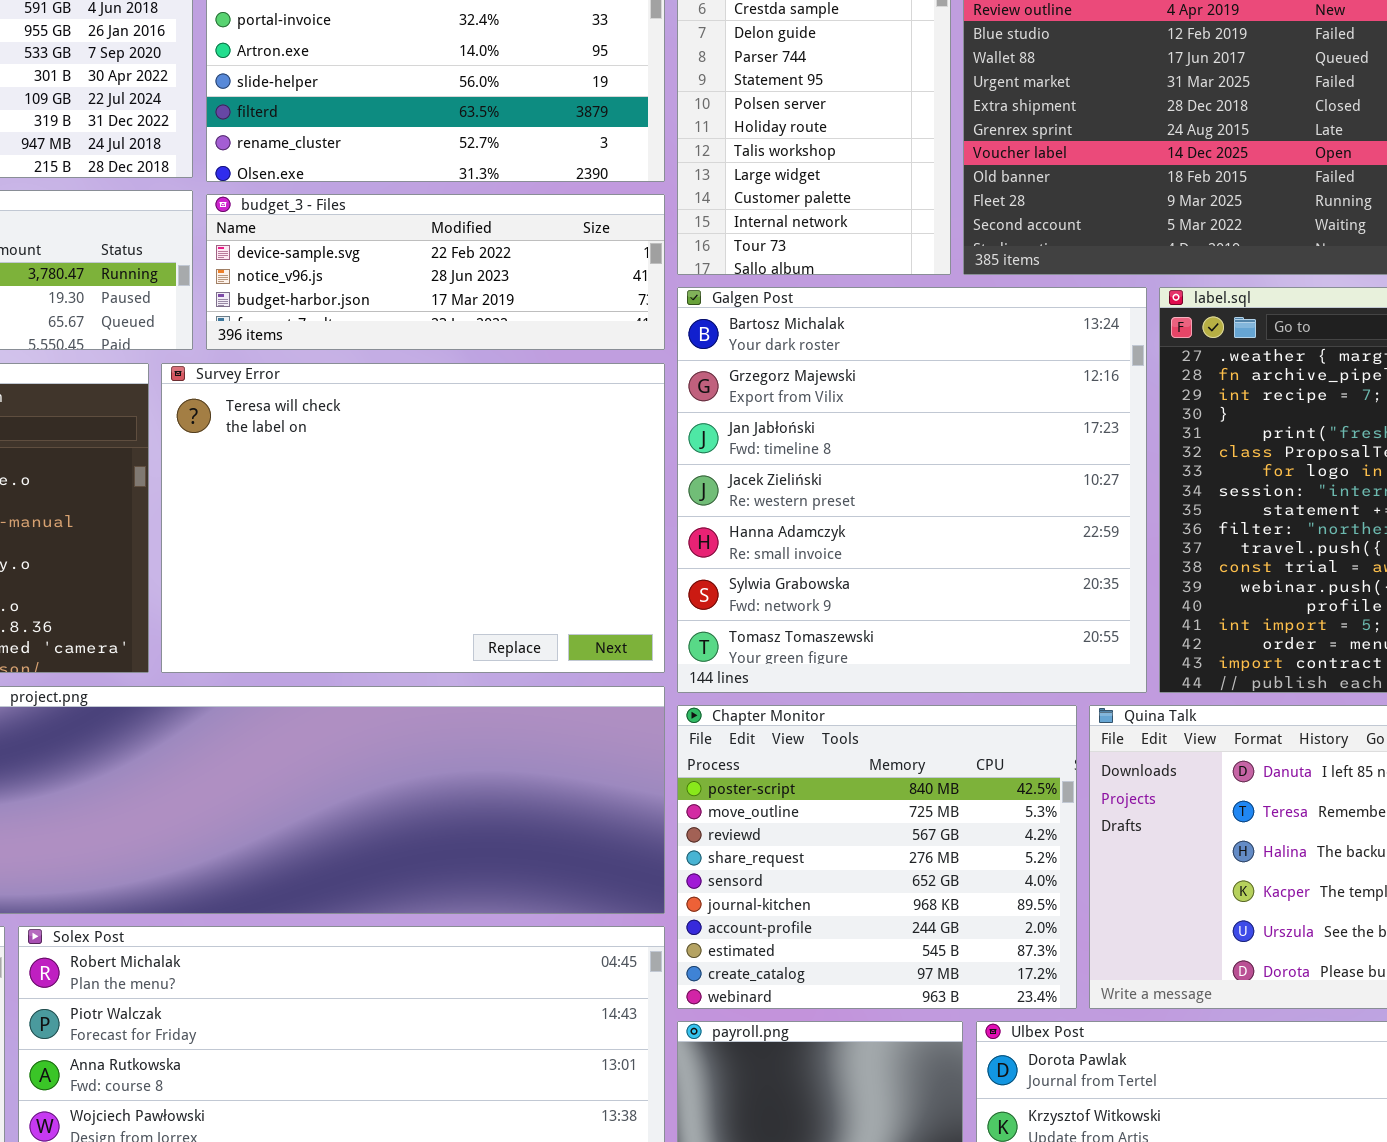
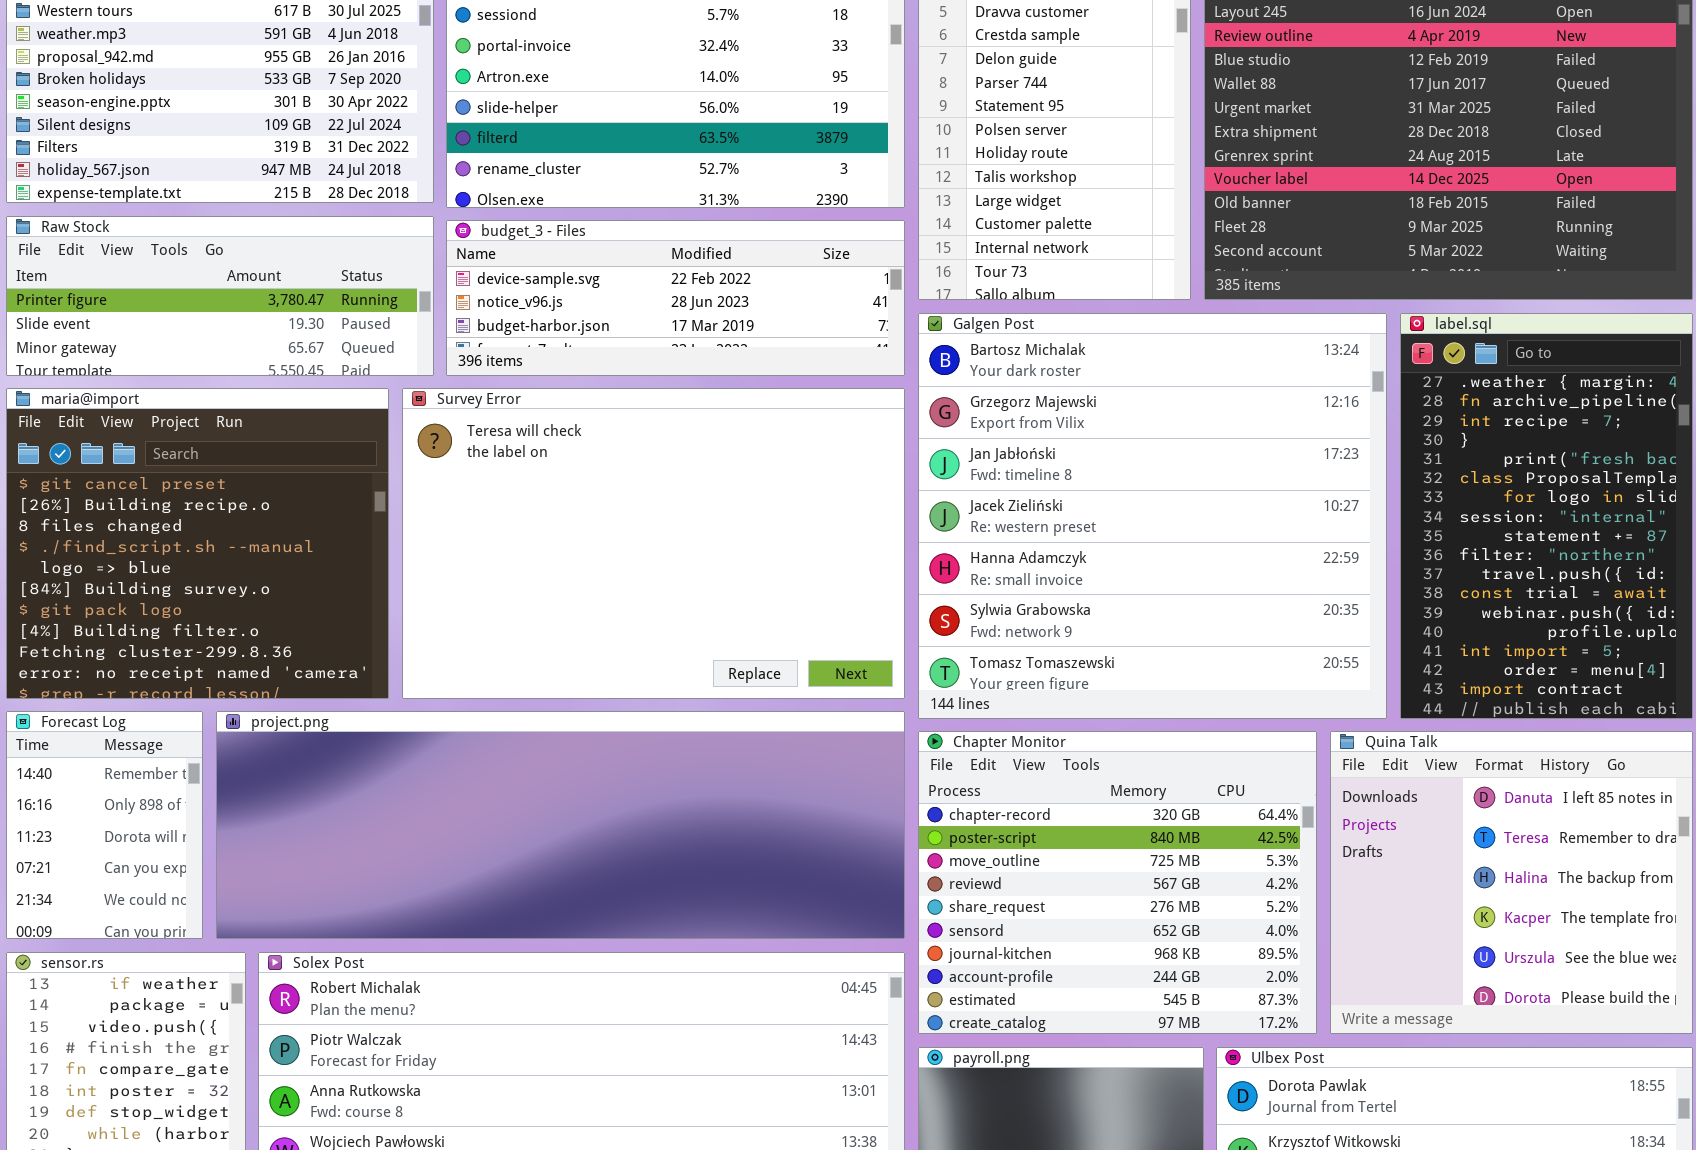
Chapter Monitor: [677,705,1077,1009] -> [918,731,1317,1034], scrolled up 1 row

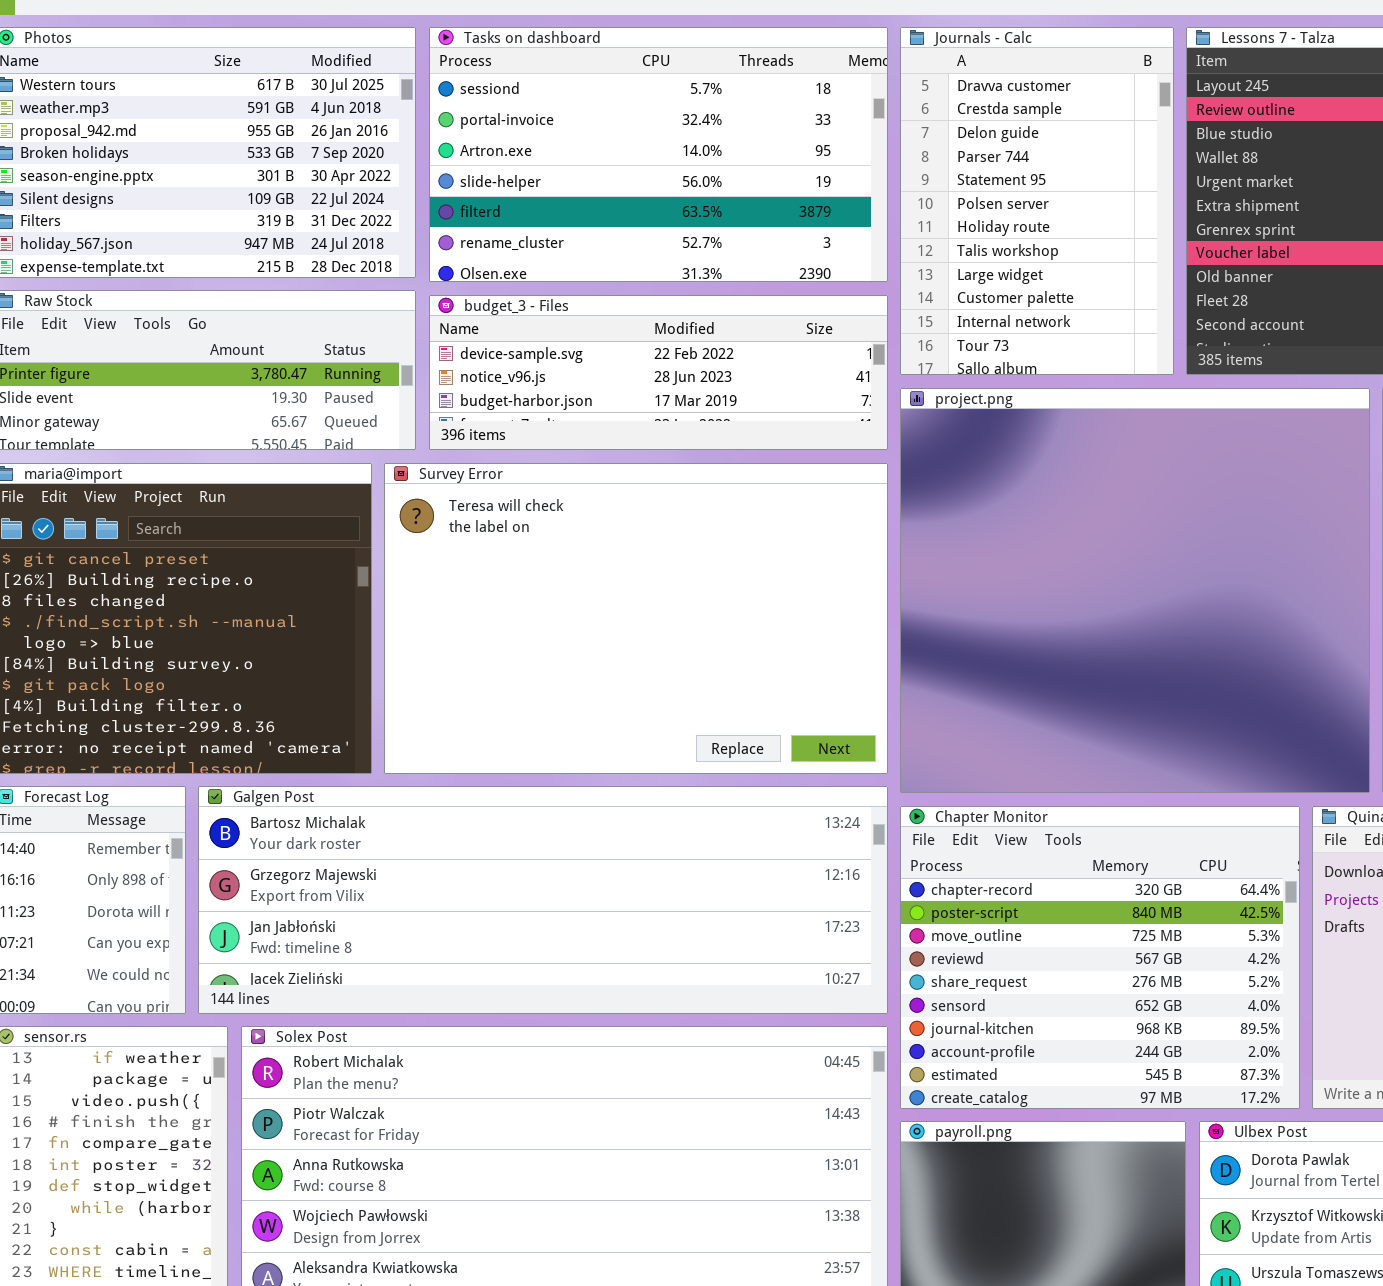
Galgen Post: [918,313,1387,719] -> [198,786,888,1014], moved, resized
project.png: [216,711,905,939] -> [900,388,1370,793], moved, resized

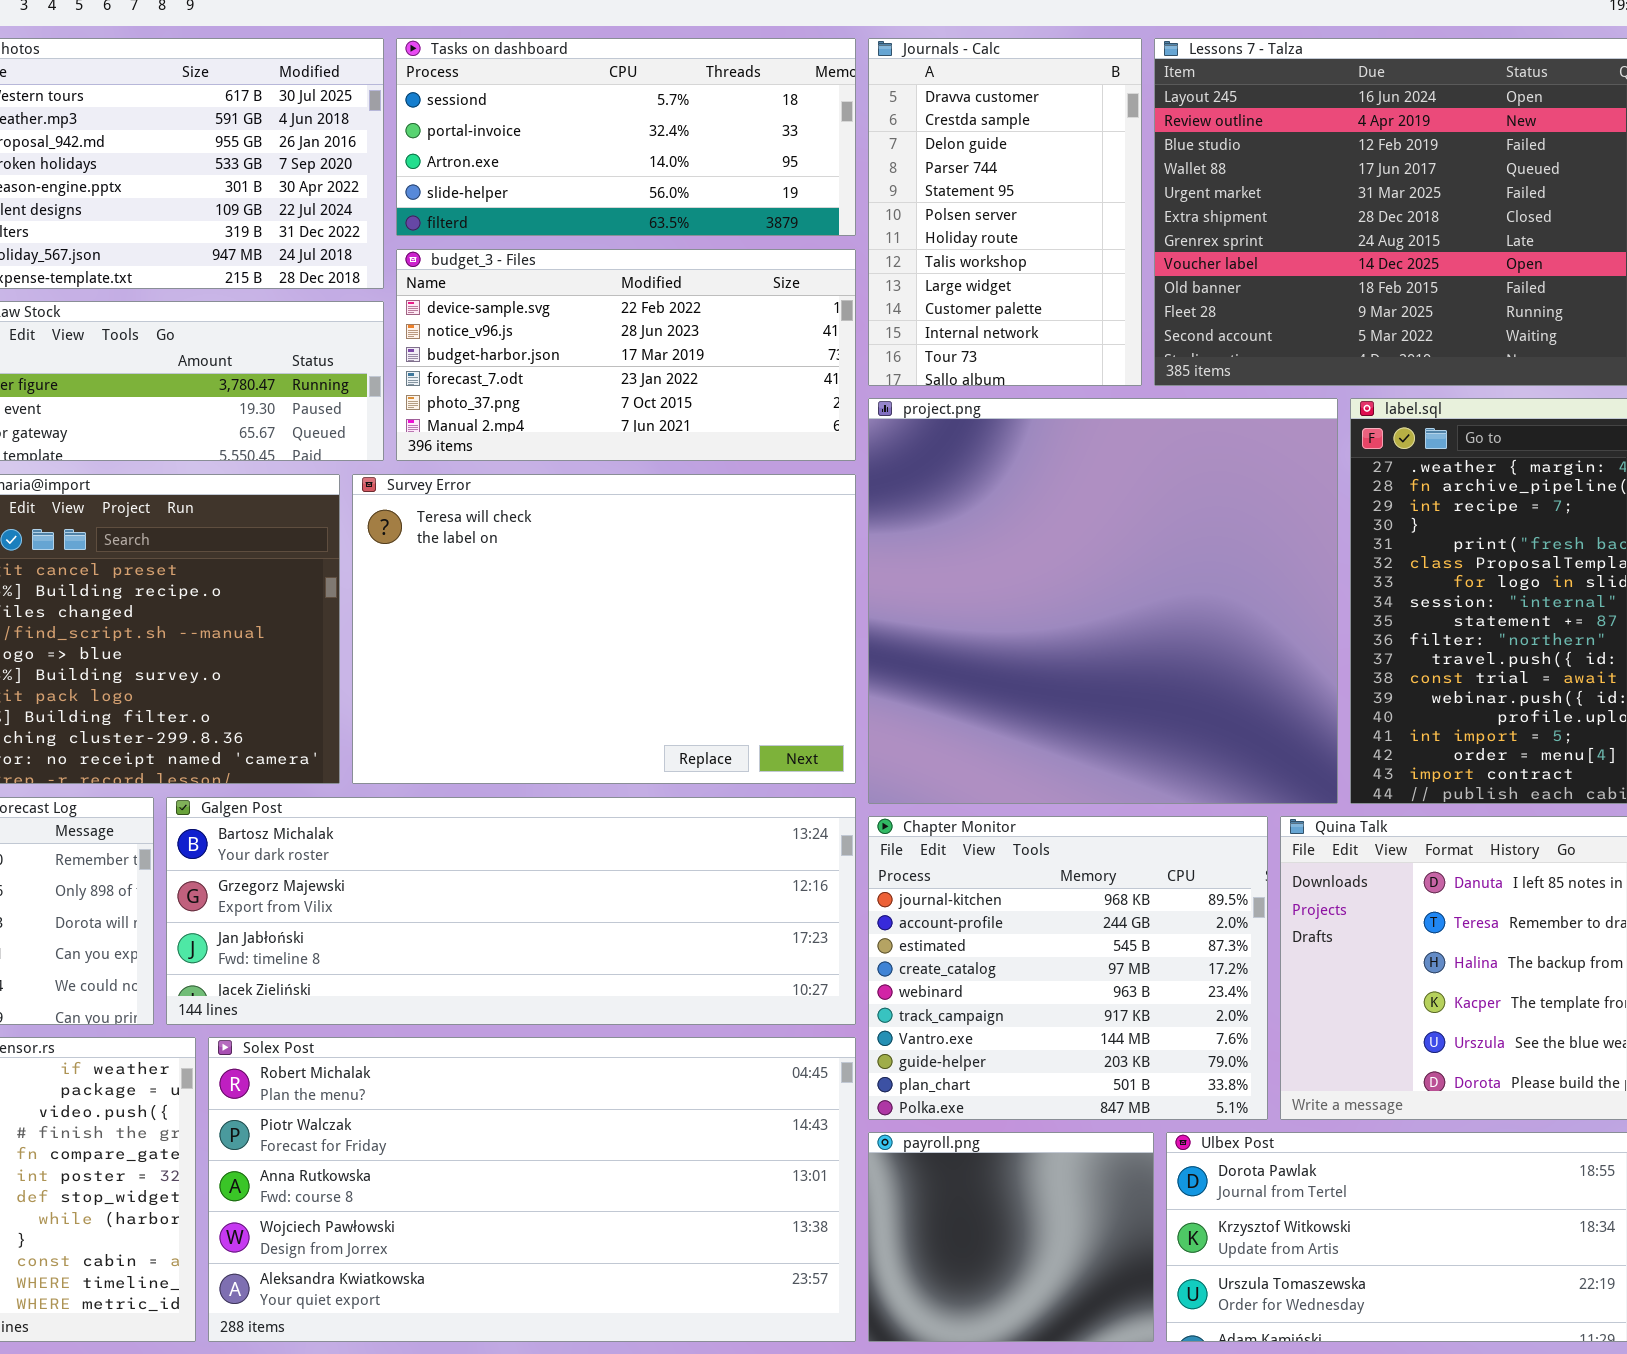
Tasks on dashboard: [429,27,888,282] -> [396,38,856,236], resized
budget_3 - Files: [429,295,888,450] -> [396,249,856,461], resized
Chapter Monitor: [900,806,1300,1109] -> [868,816,1268,1120], scrolled down 6 rows

